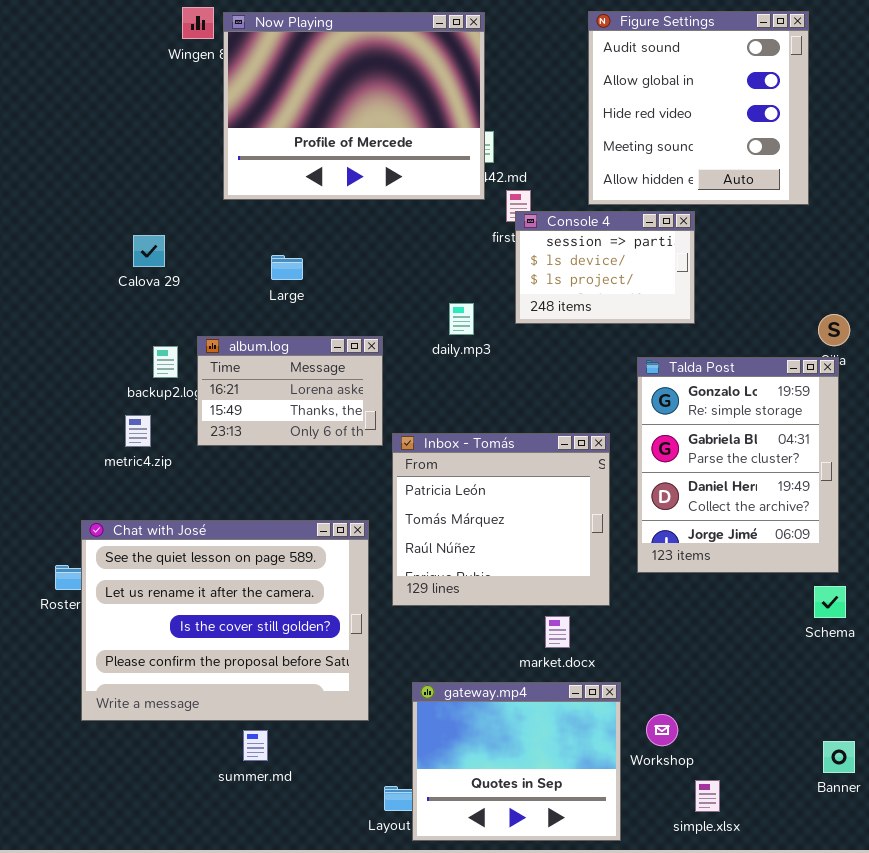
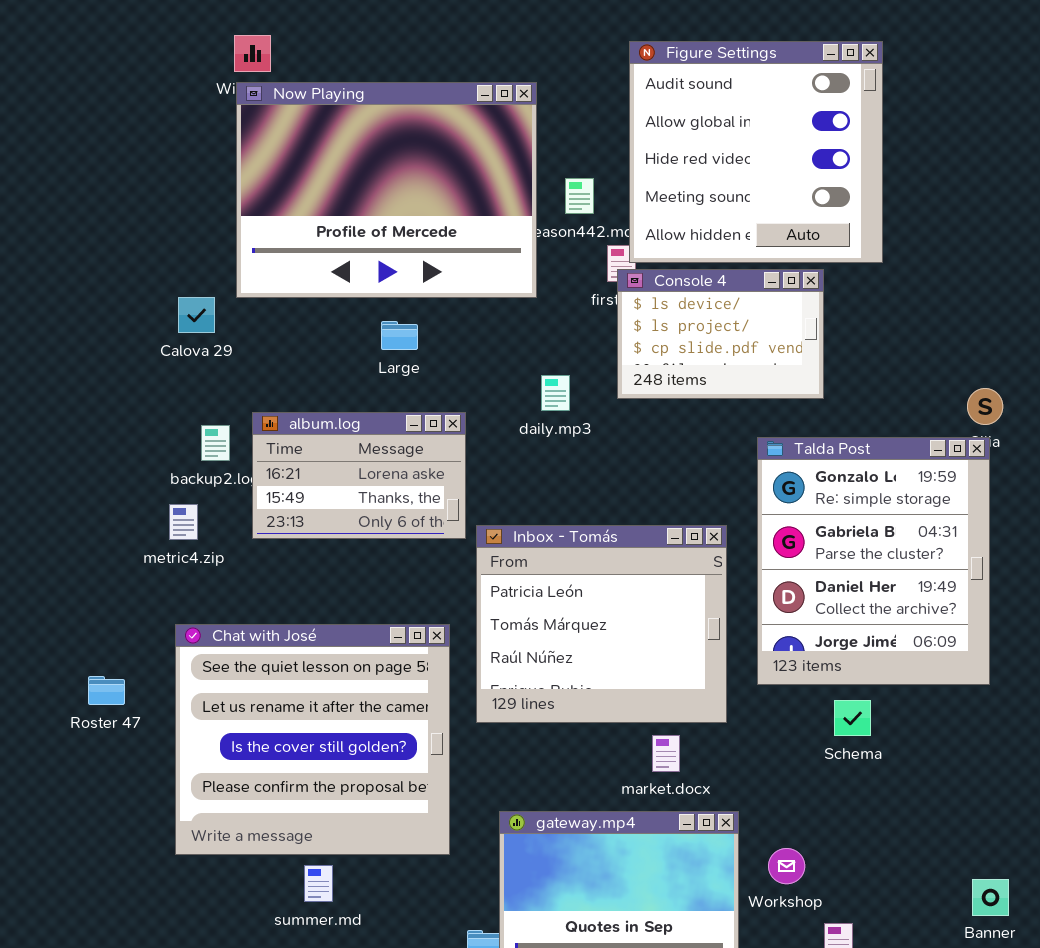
Figure Settings: [588,11,809,205] -> [629,41,883,263], moved
Now Playing: [223,12,485,200] -> [236,82,537,298], moved
Console 4: [515,211,695,324] -> [617,269,824,399], scrolled down 1 row
Large: [271,255,303,280] -> [381,321,418,350], moved
Chat with José: [81,520,369,721] -> [175,624,450,855], resized
Schema: [814,586,846,618] -> [834,700,871,736], moved

